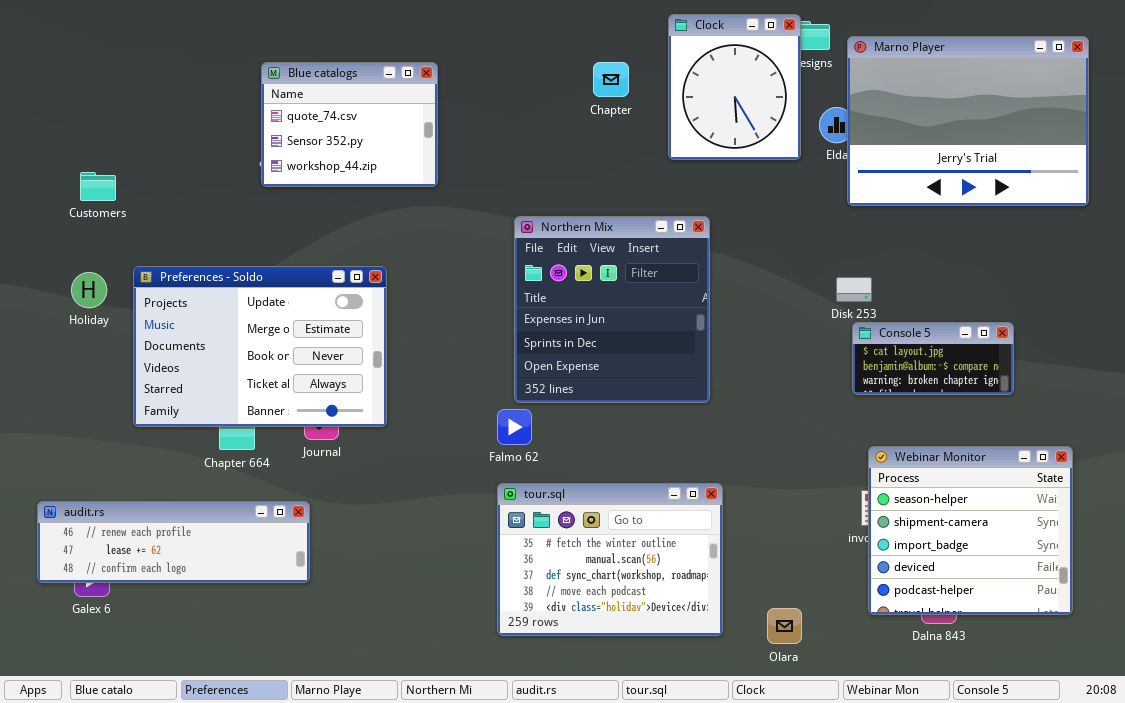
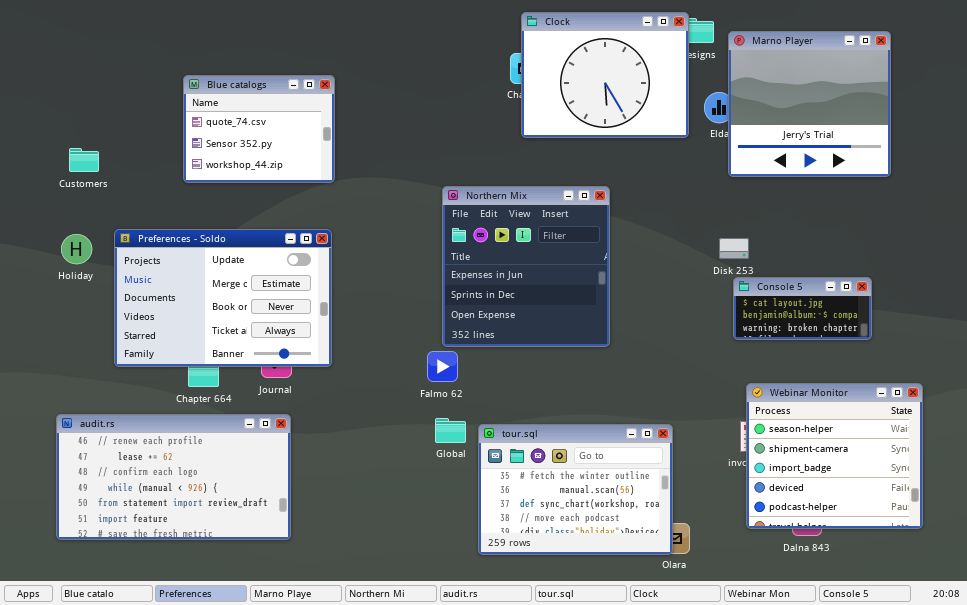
Clock: [668,14,801,160] -> [521,12,689,138], resized
Marno Player: [847,36,1089,206] -> [728,31,891,177], resized
Blue catalogs: [261,62,438,187] -> [183,75,335,183], moved
tour.sql: [497,483,723,636] -> [478,424,673,555], moved
audit.rs: [37,501,310,583] -> [56,414,291,540], moved, resized

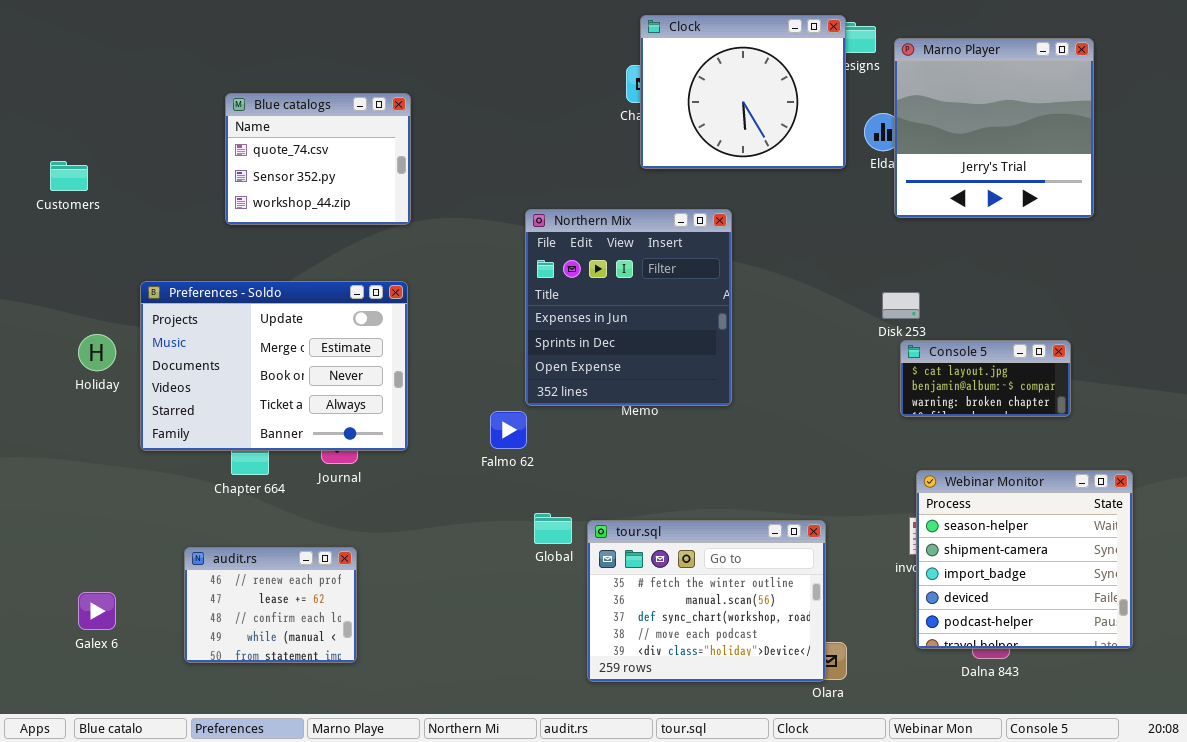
Customers: [69,148,99,172] -> [50,161,88,191], moved
Northern Mix: [442,186,610,347] -> [525,209,732,406], moved
Holiday: [61,234,92,264] -> [78,334,116,371], moved
Falmo 62: [427,351,458,382] -> [490,411,527,449], moved
audit.rs: [56,414,291,540] -> [184,547,357,663], resized

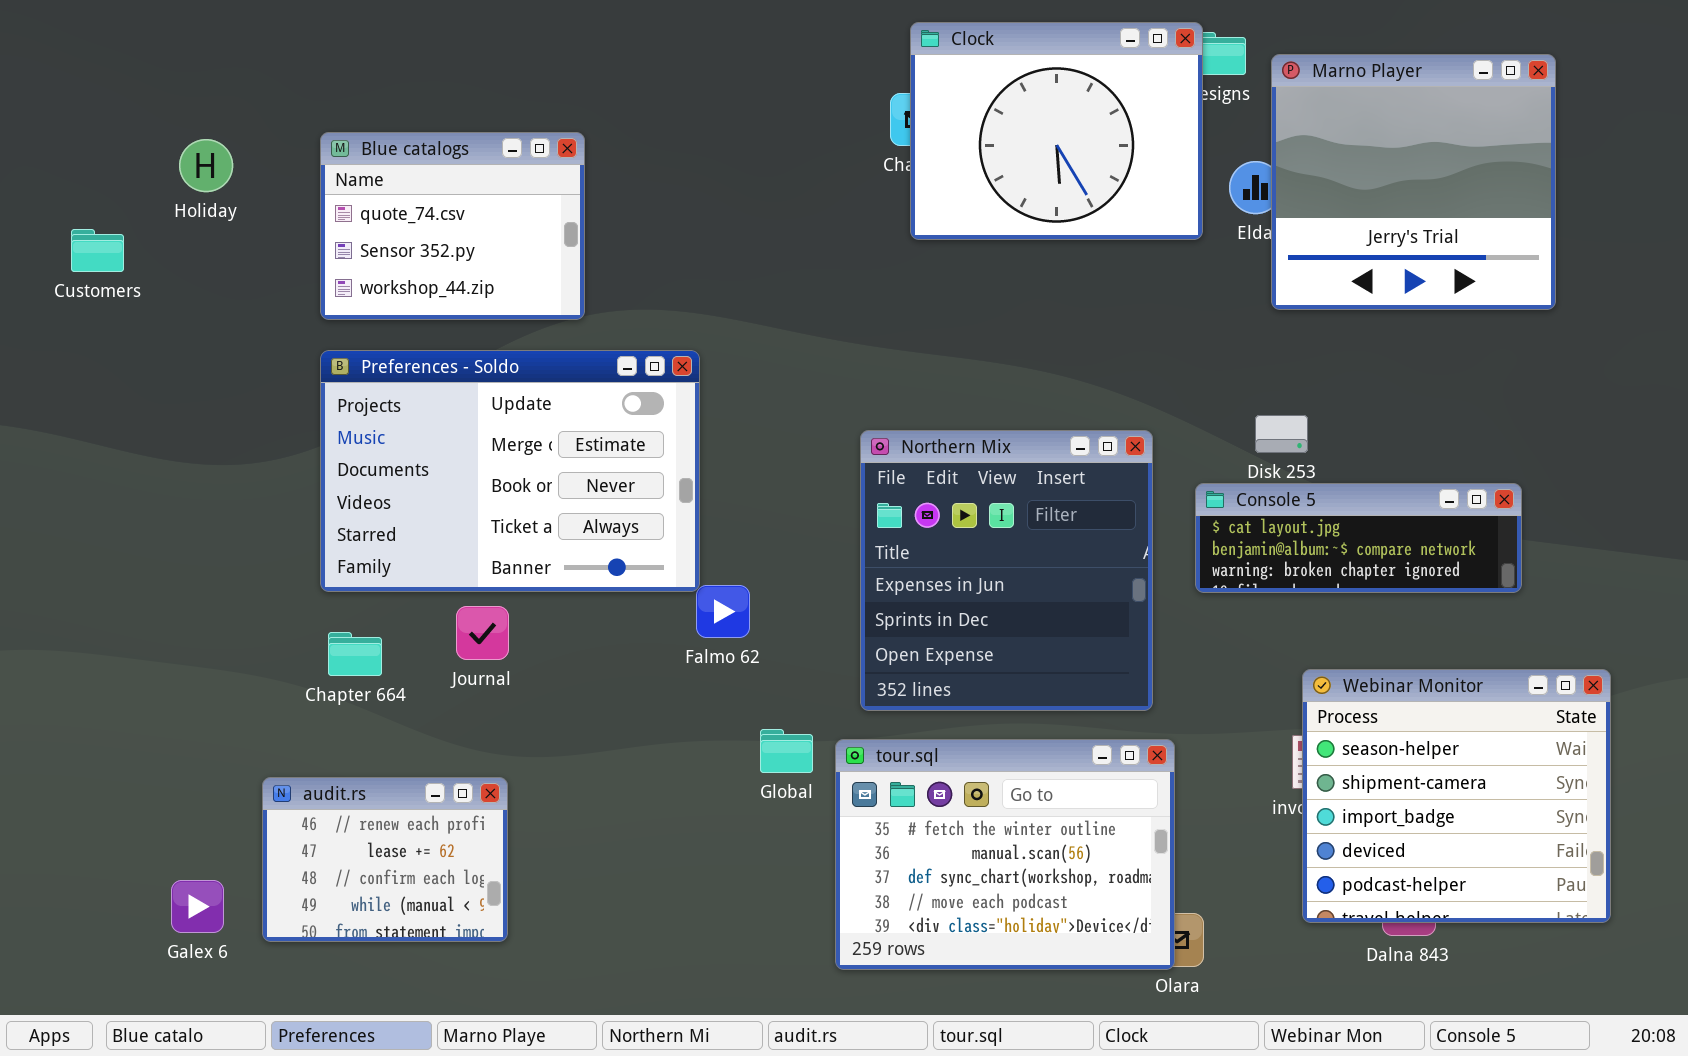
Northern Mix: [525,209,732,406] -> [860,430,1153,711], moved
Preferences - Soldo: [140,281,408,451] -> [320,350,700,592], moved
Holiday: [78,334,116,371] -> [179,139,233,192], moved
Console 5: [900,340,1071,417] -> [1195,483,1522,593], resized
Galex 6: [78,592,116,630] -> [171,880,224,933], moved

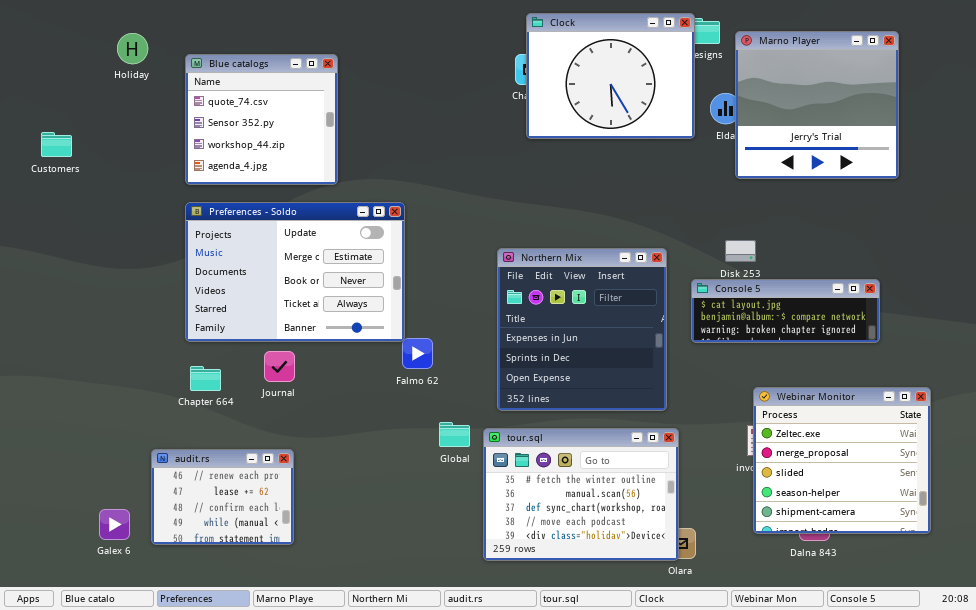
Blue catalogs: [320,132,585,320] -> [185,54,338,185], resized
Holiday: [179,139,233,192] -> [117,33,148,64], moved
Webinar Monitor: [1302,669,1611,923] -> [753,387,931,534], scrolled up 3 rows

